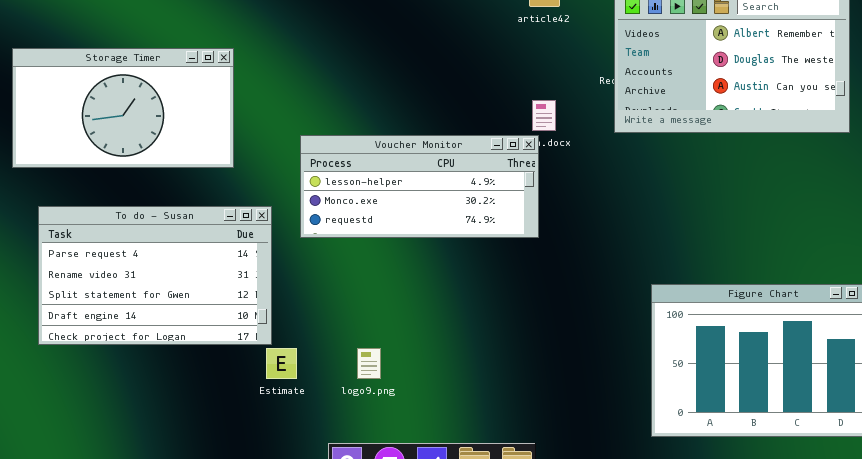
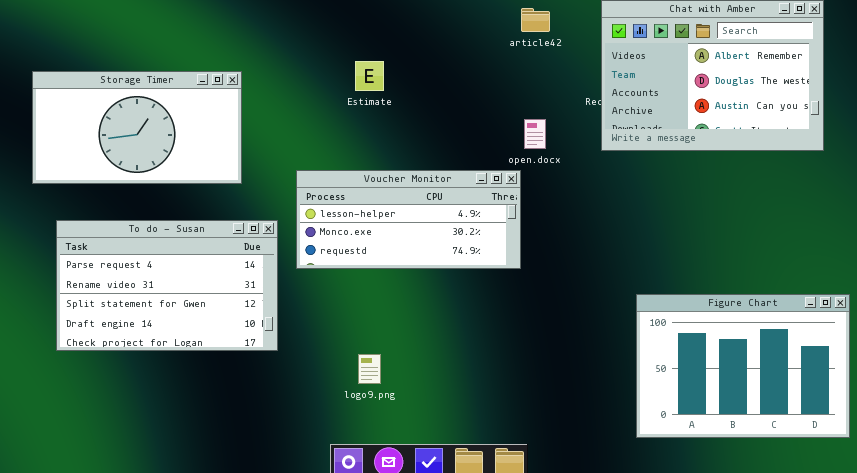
Voucher Monitor: [300,135,539,238] -> [296,170,521,269], moved
Estimate: [266,348,297,379] -> [355,61,384,91], moved

